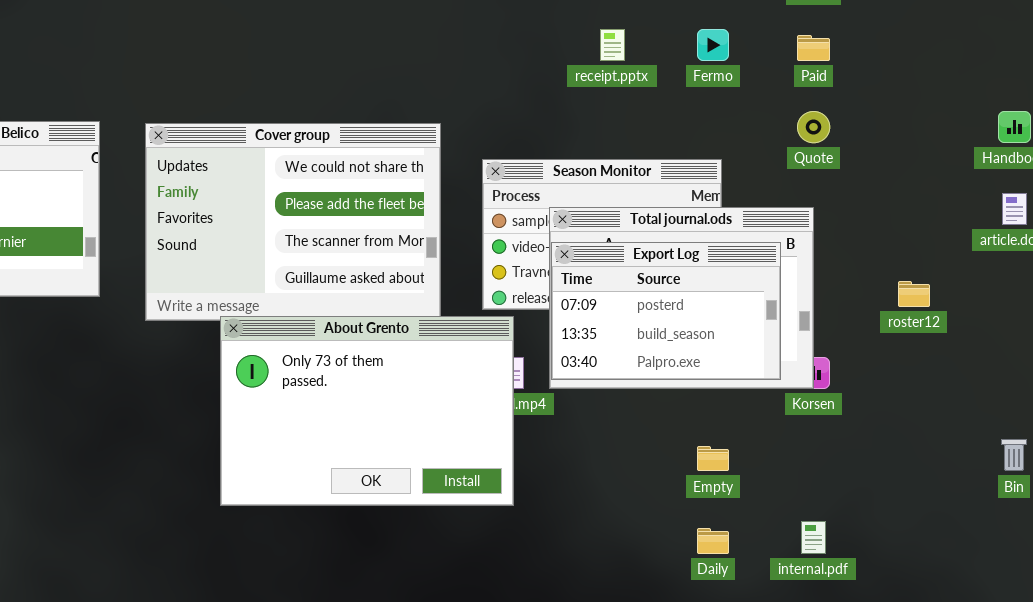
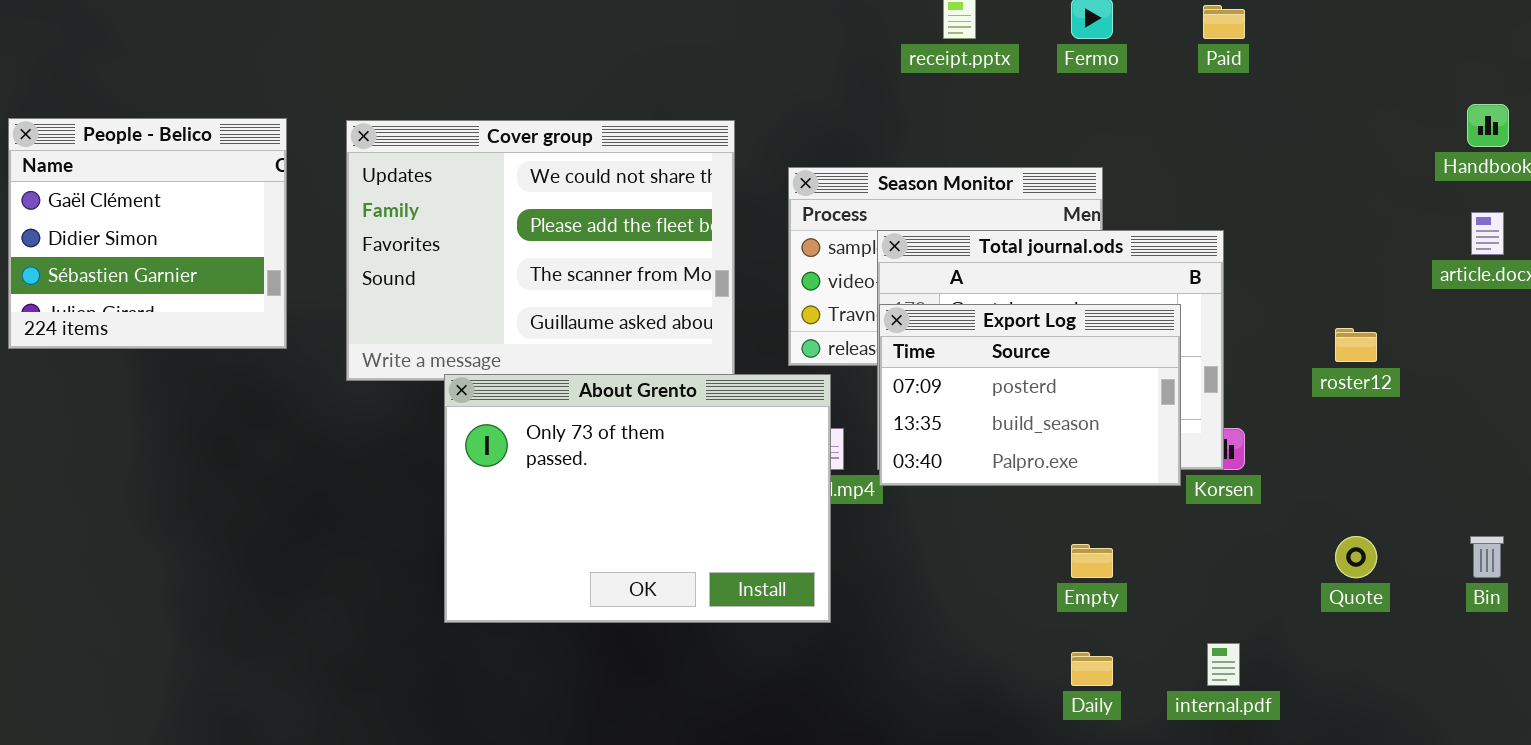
Quote: [797,111,830,143] -> [1335,536,1377,578], moved
Export Log: [551,242,781,380] -> [879,304,1181,486], moved

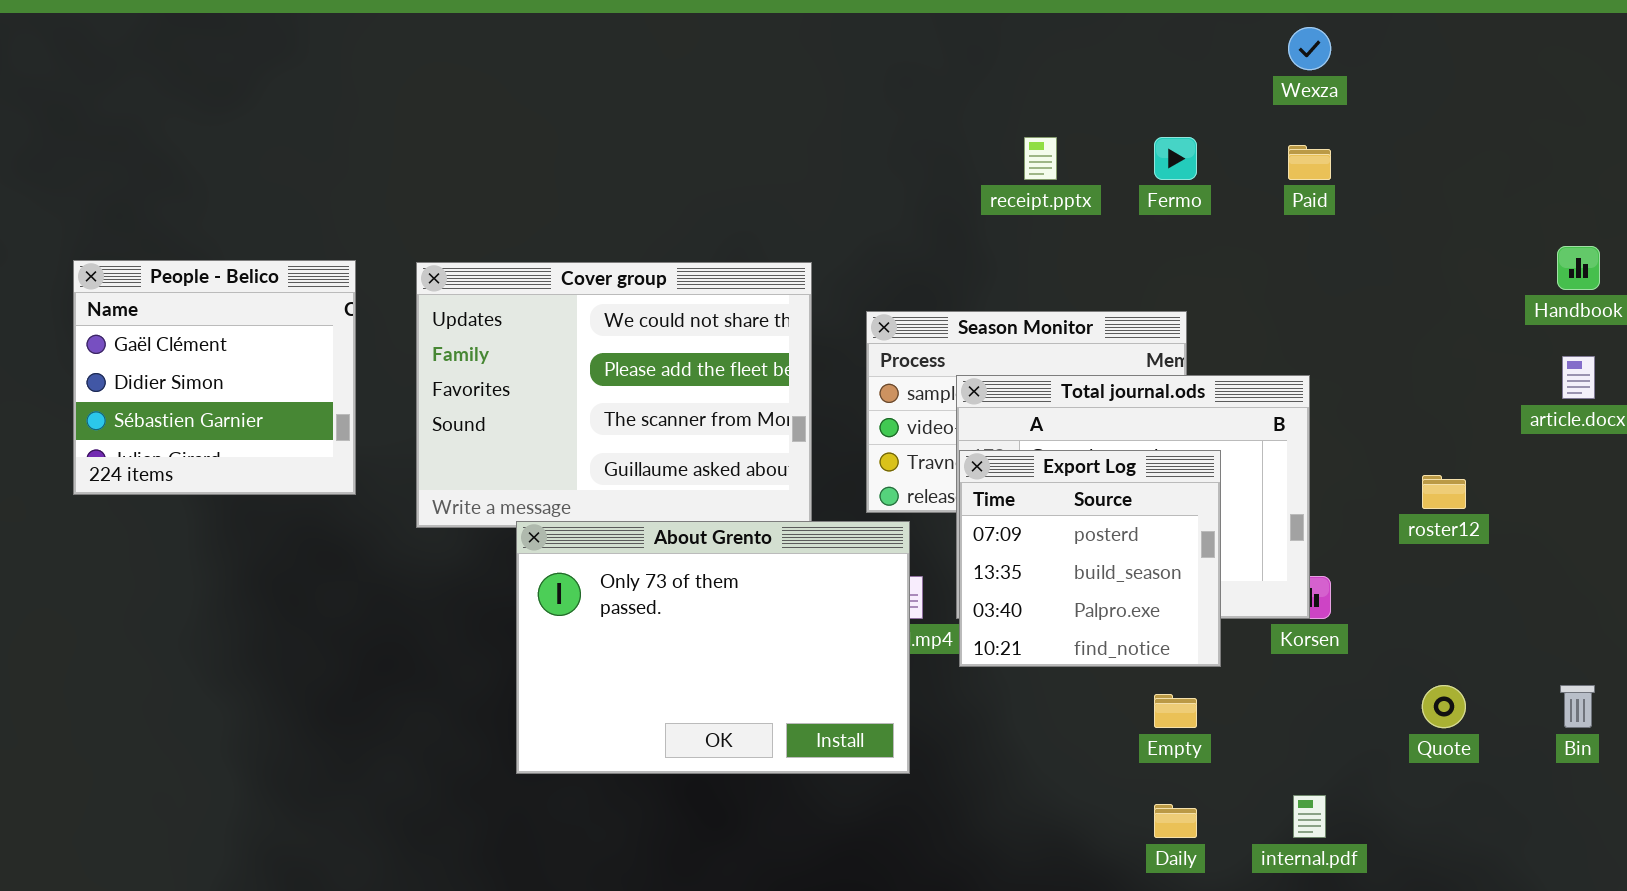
Export Log: [879,304,1181,486] -> [959,450,1221,667], resized

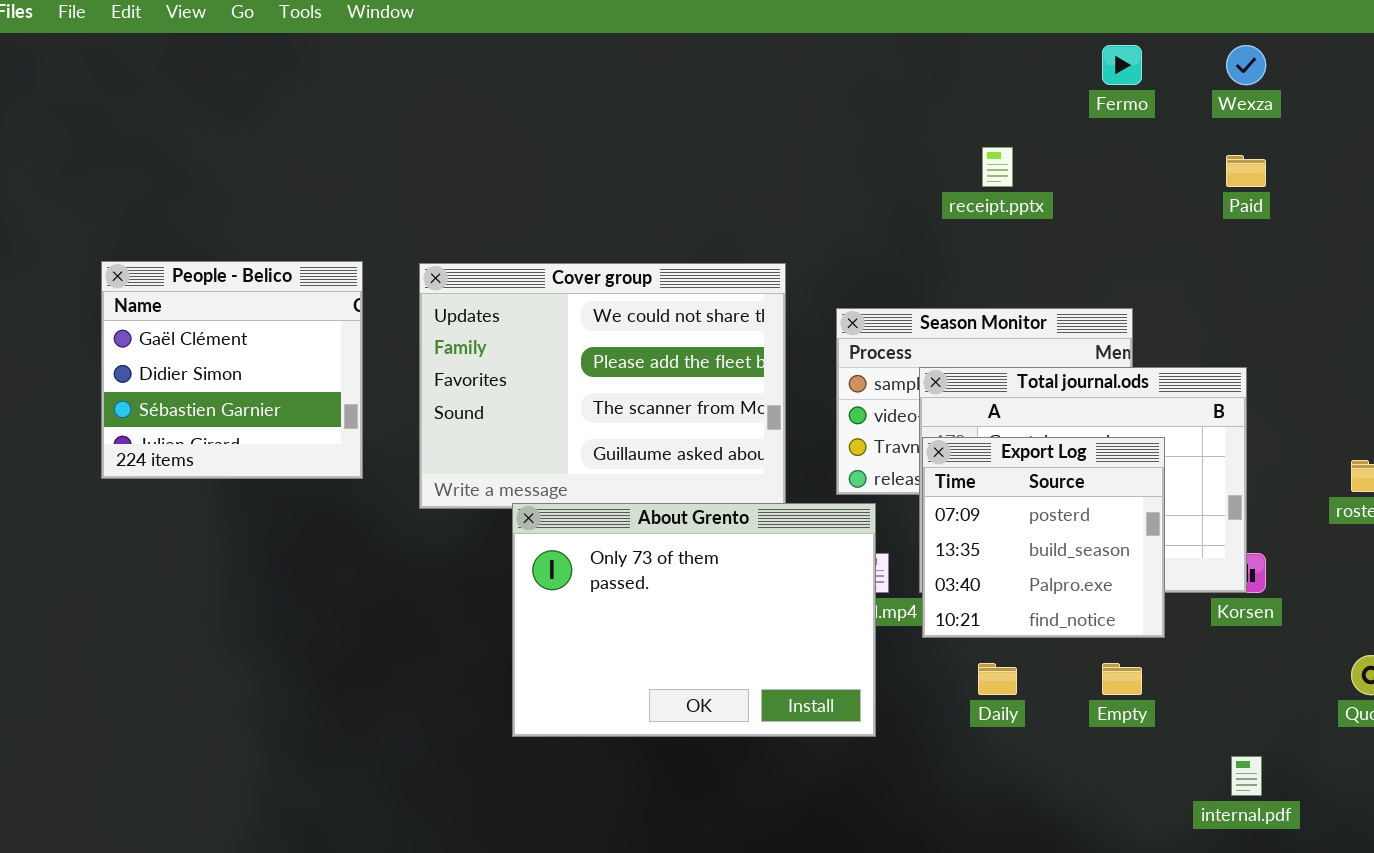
Fermo: [1154,137,1197,180] -> [1102,45,1142,85], moved
Daily: [1154,804,1197,838] -> [978,663,1017,695], moved

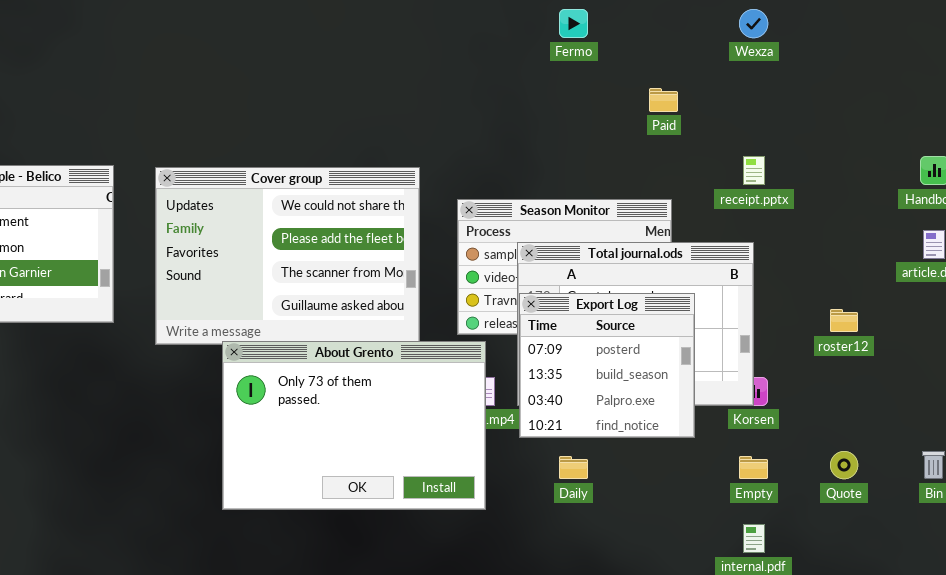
Fermo: [1102,45,1142,85] -> [559,9,588,38], moved
receipt.pptx: [982,147,1013,187] -> [743,156,765,185], moved
Paid: [1226,155,1266,187] -> [649,88,678,112], moved
Empty: [1102,663,1142,695] -> [739,456,768,479], moved

